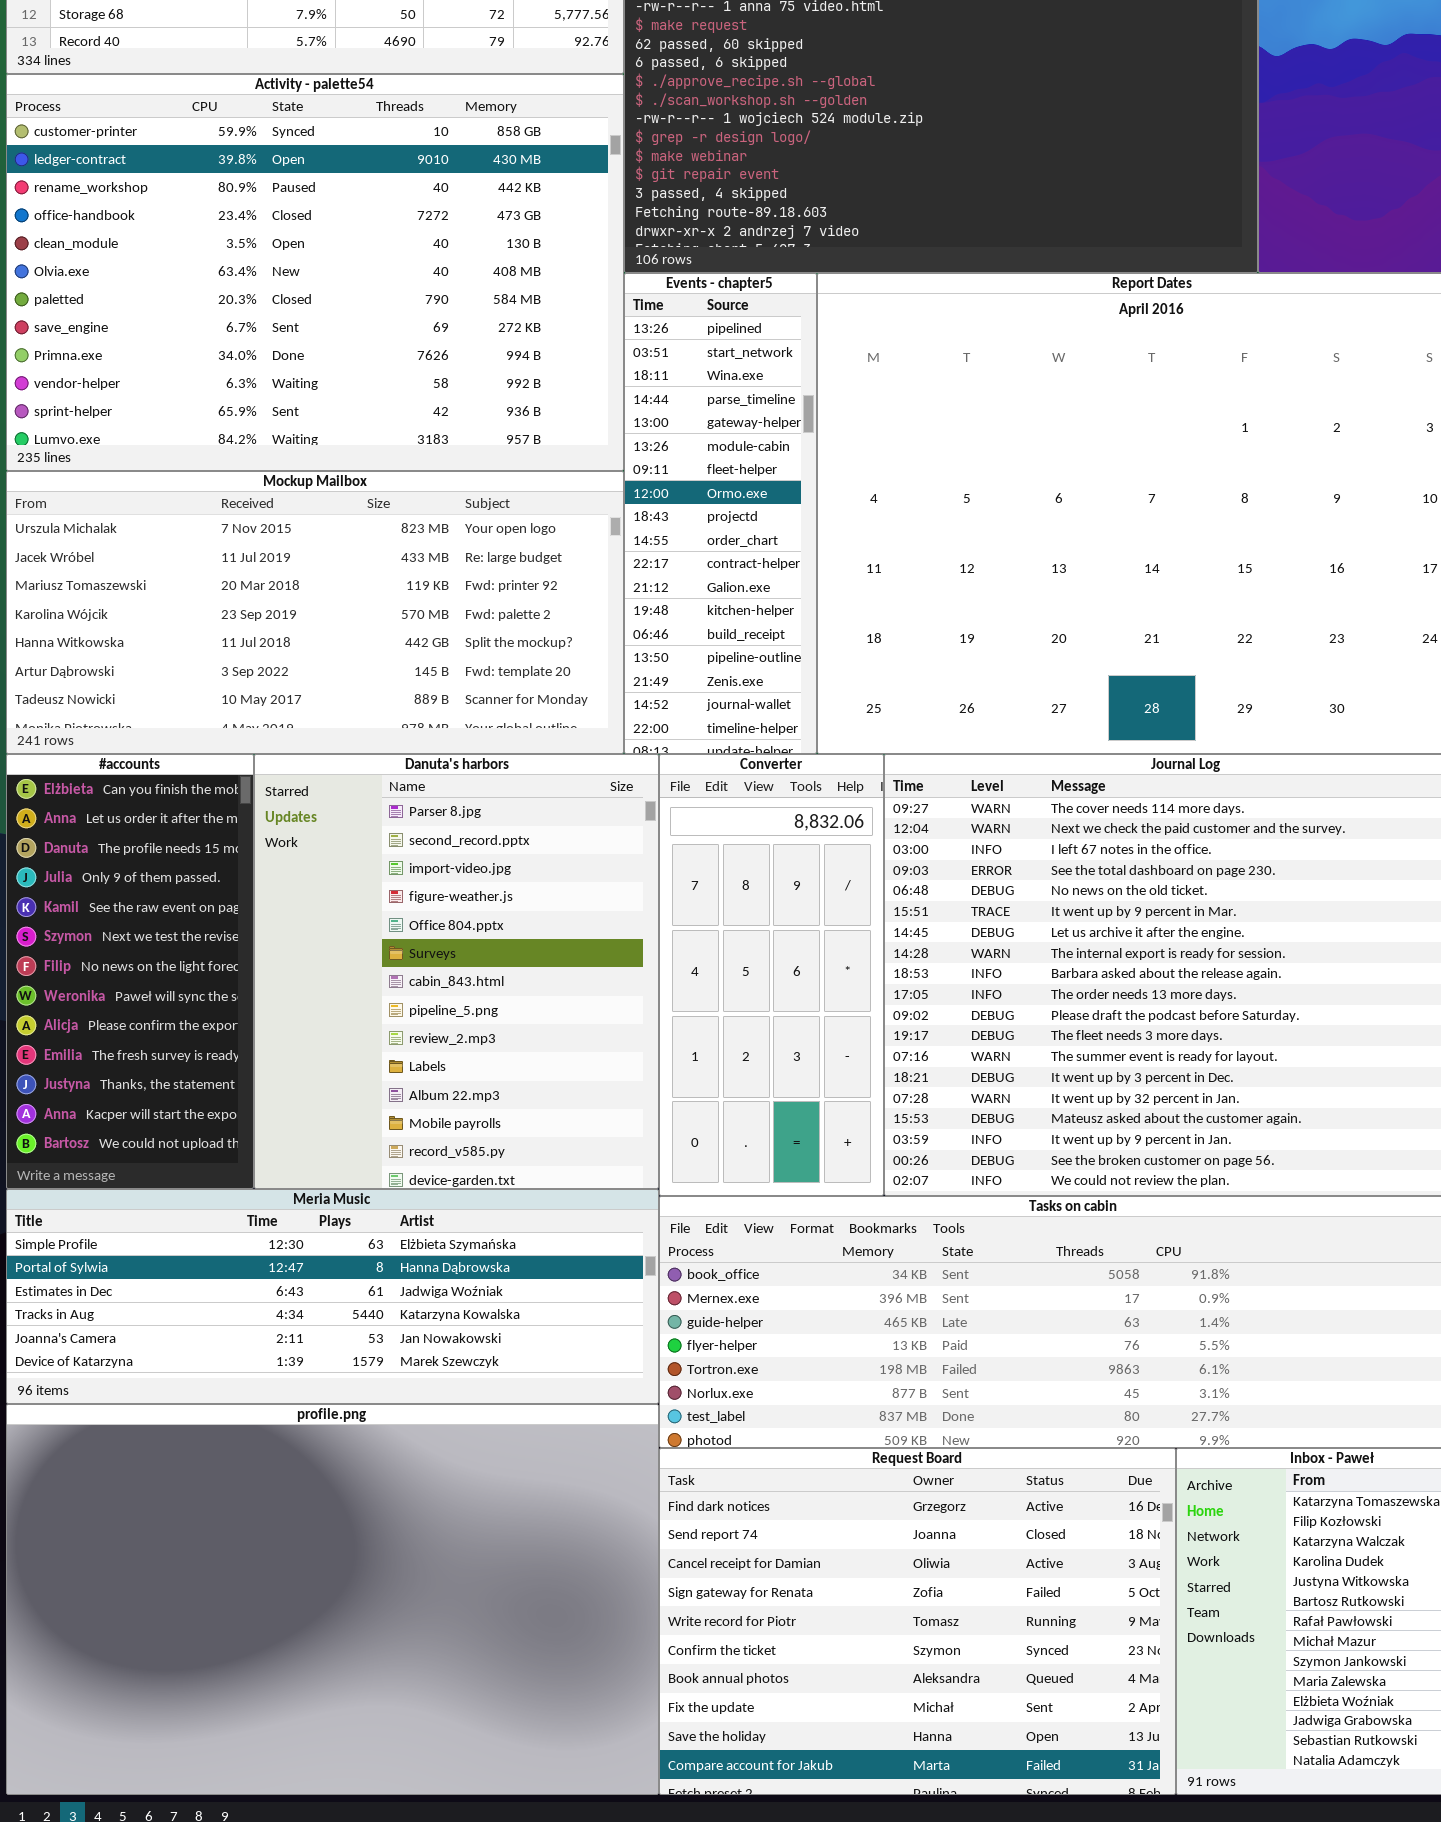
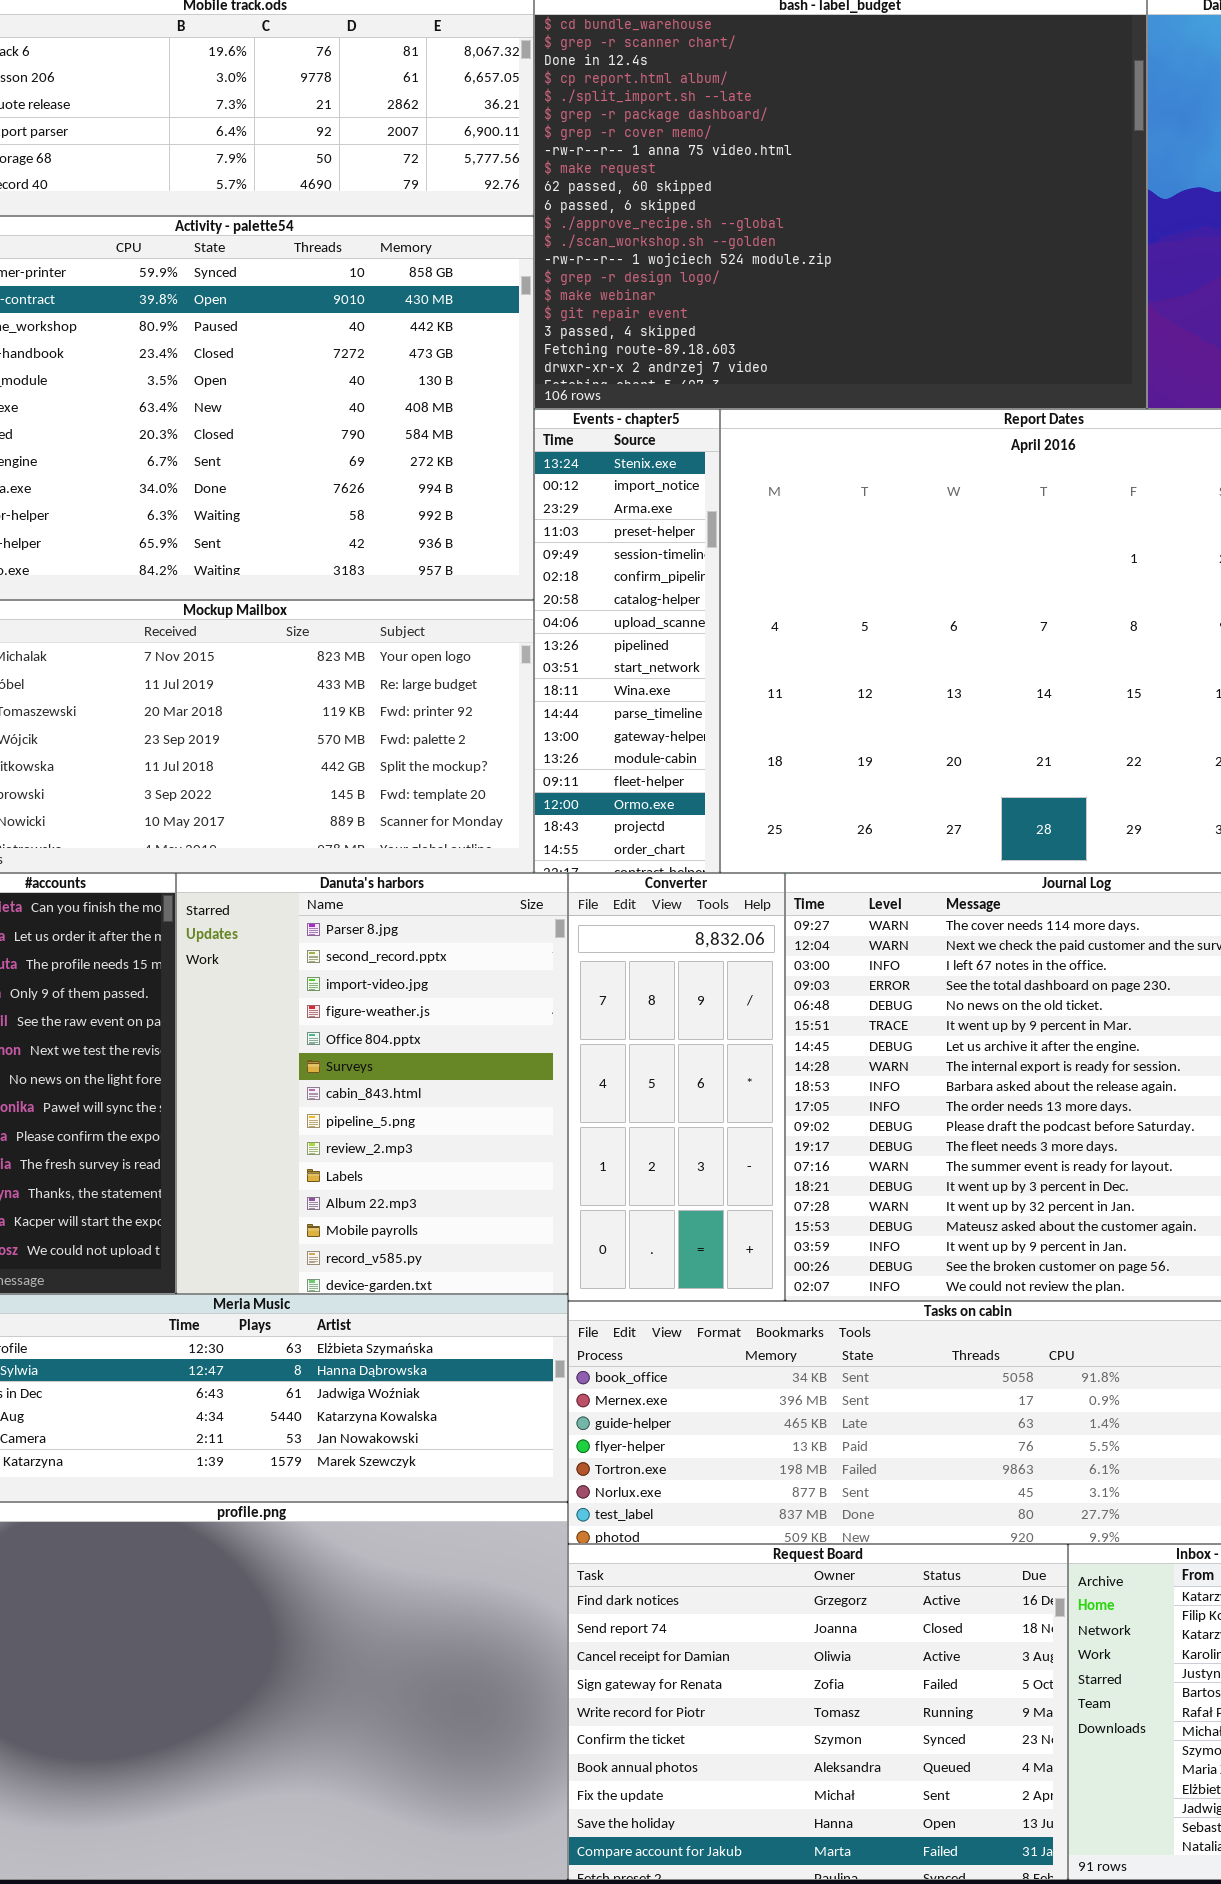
Events - chapter5: [624,273,817,754] -> [534,409,720,873], scrolled up 8 rows

